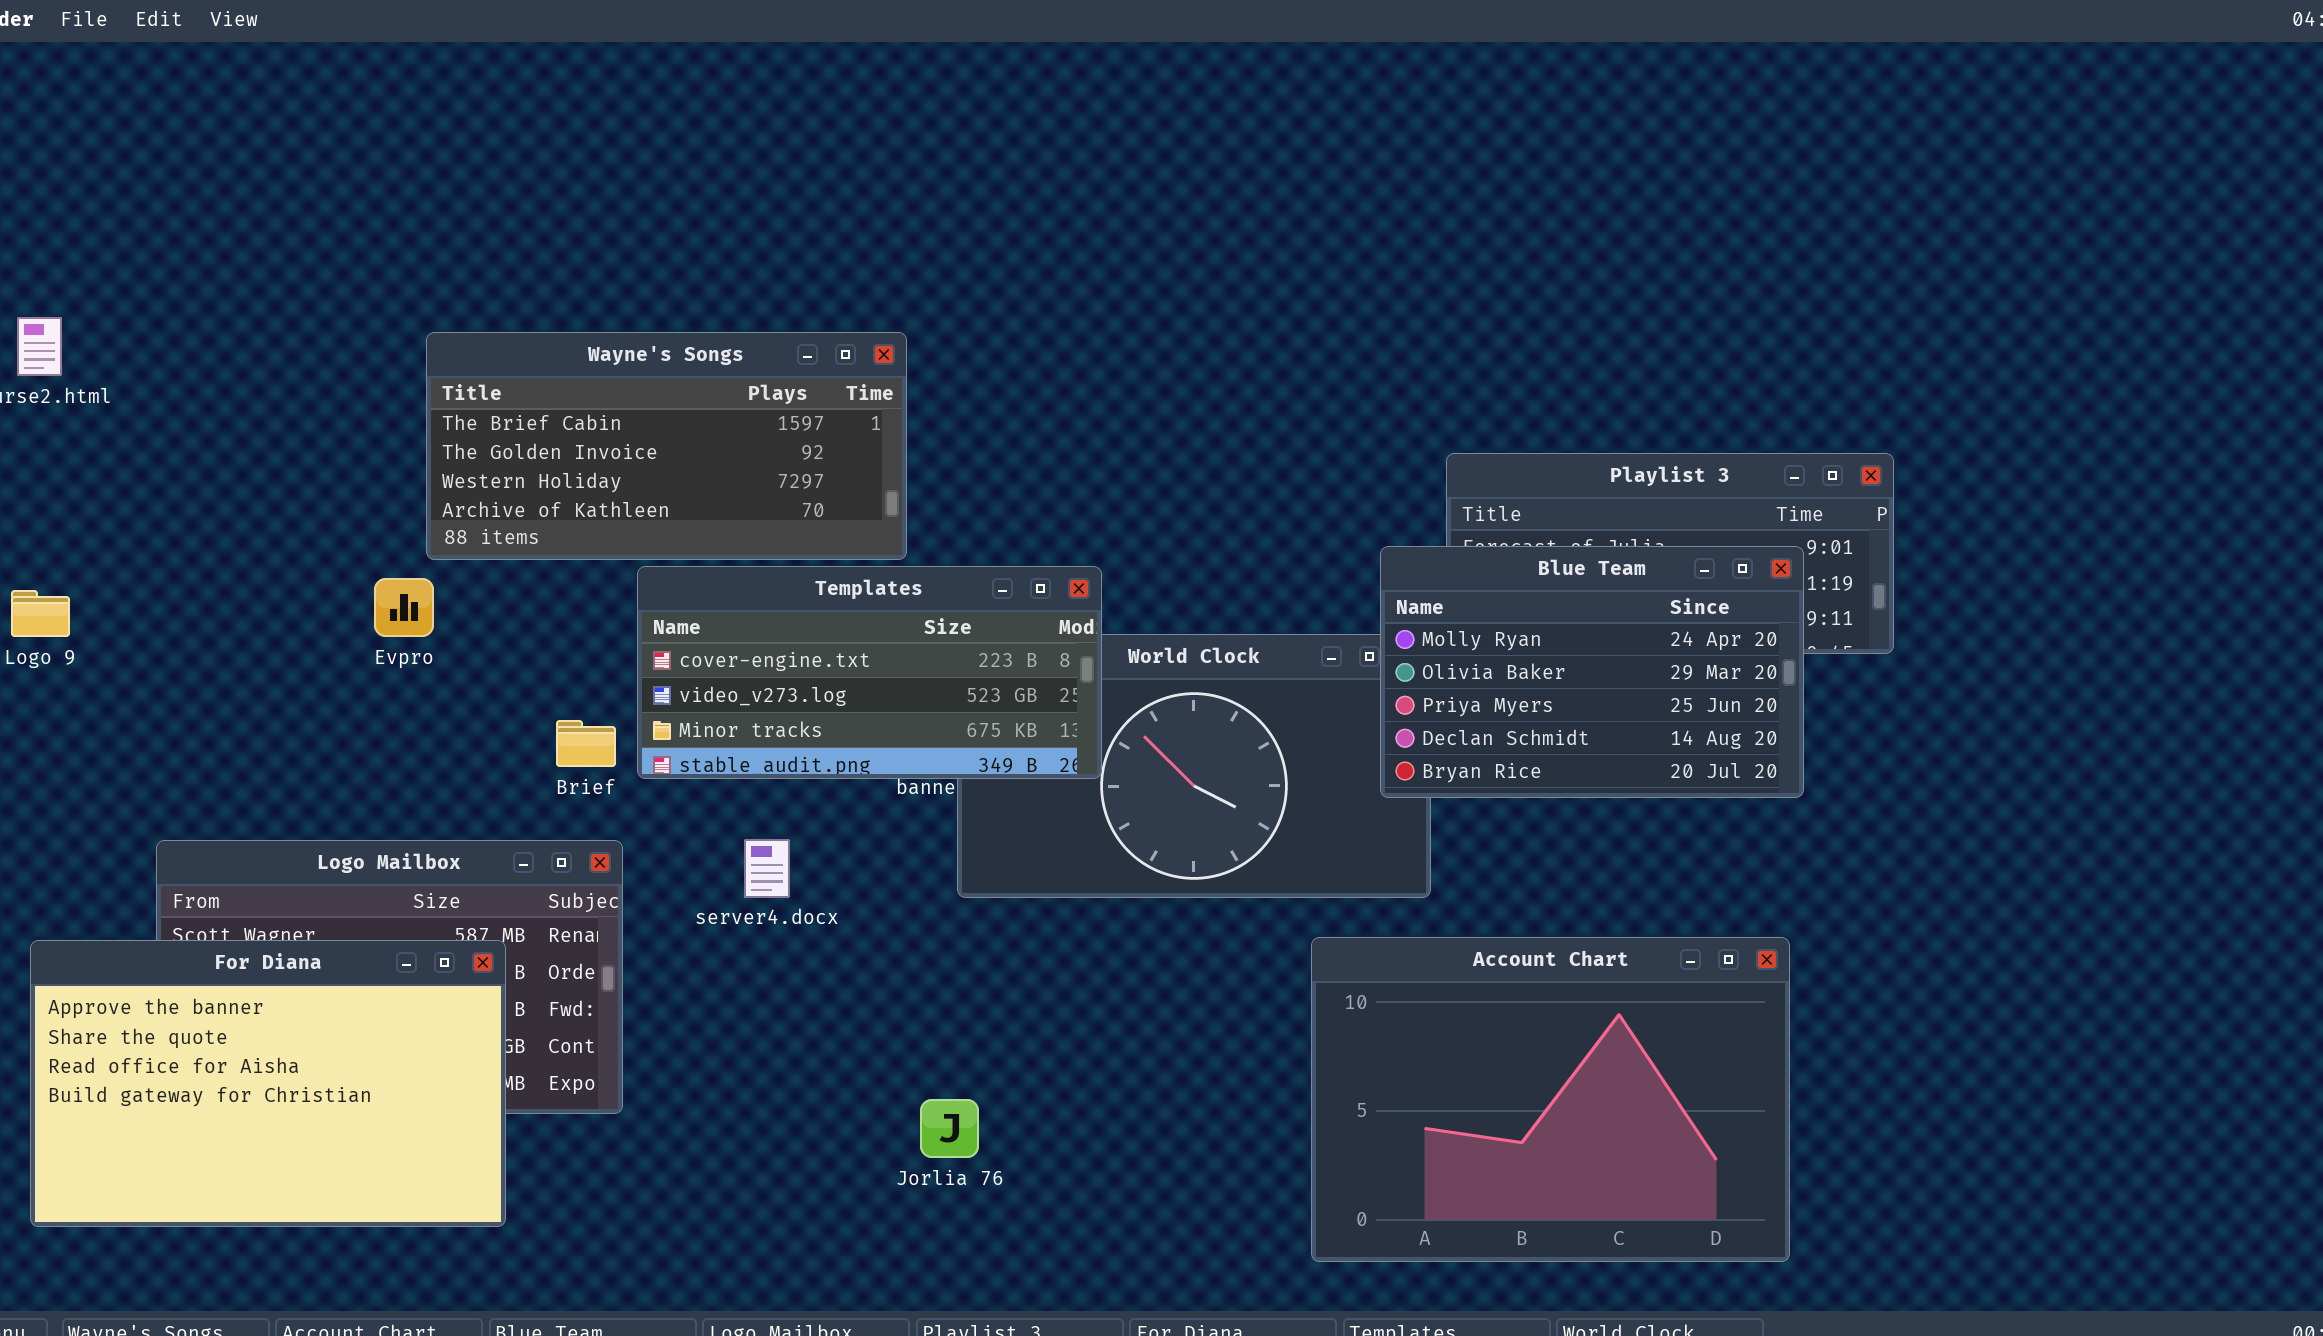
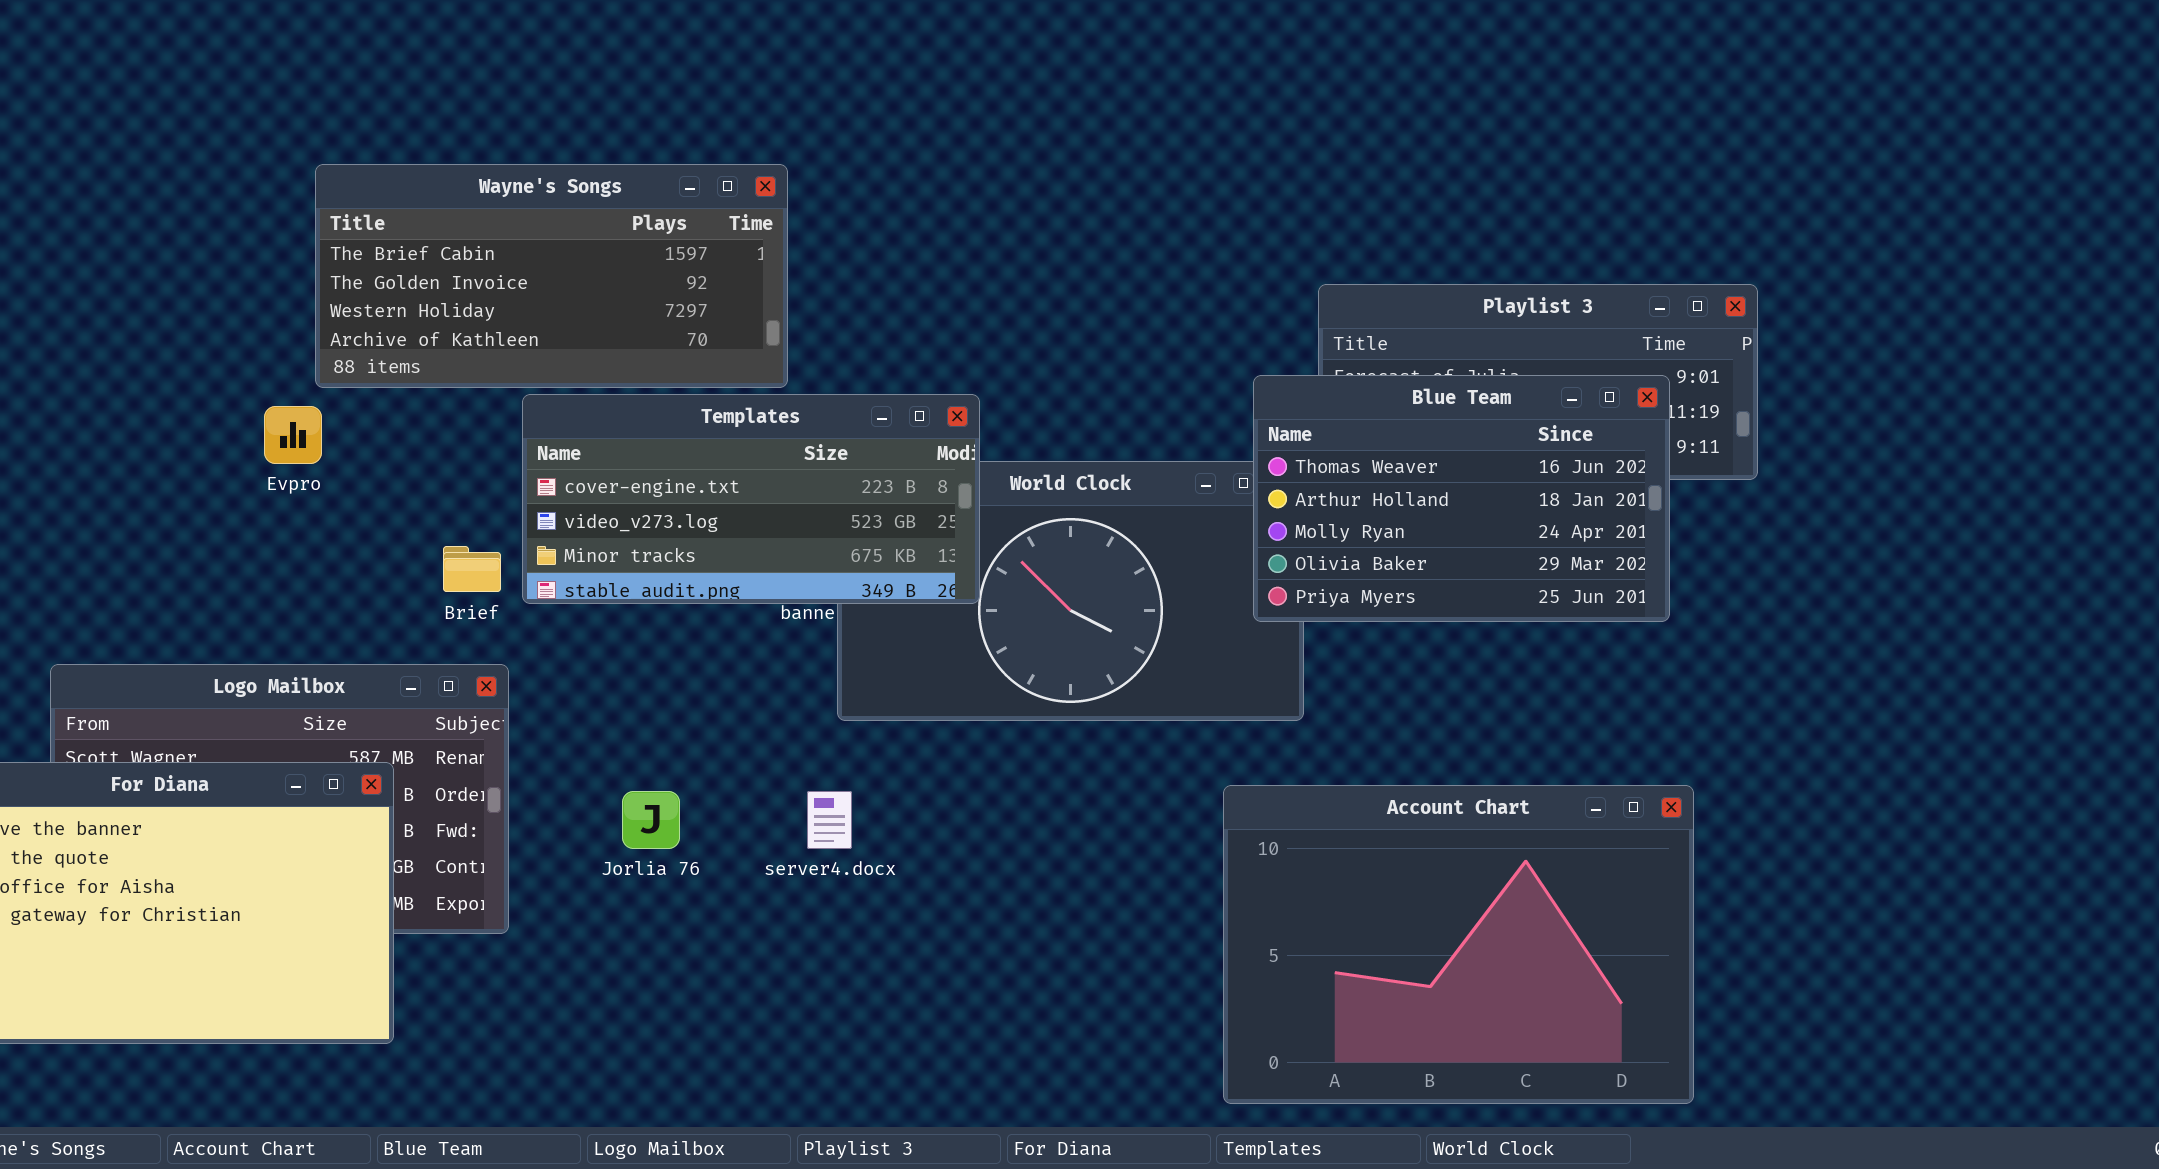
Blue Team: [1380,546,1804,798] -> [1253,375,1670,622], scrolled up 2 rows
server4.docx: [744,839,790,898] -> [807,791,852,849], moved
Account Chart: [1311,937,1790,1262] -> [1223,785,1694,1104], moved
Jorlia 76: [920,1099,979,1158] -> [622,791,680,849], moved

